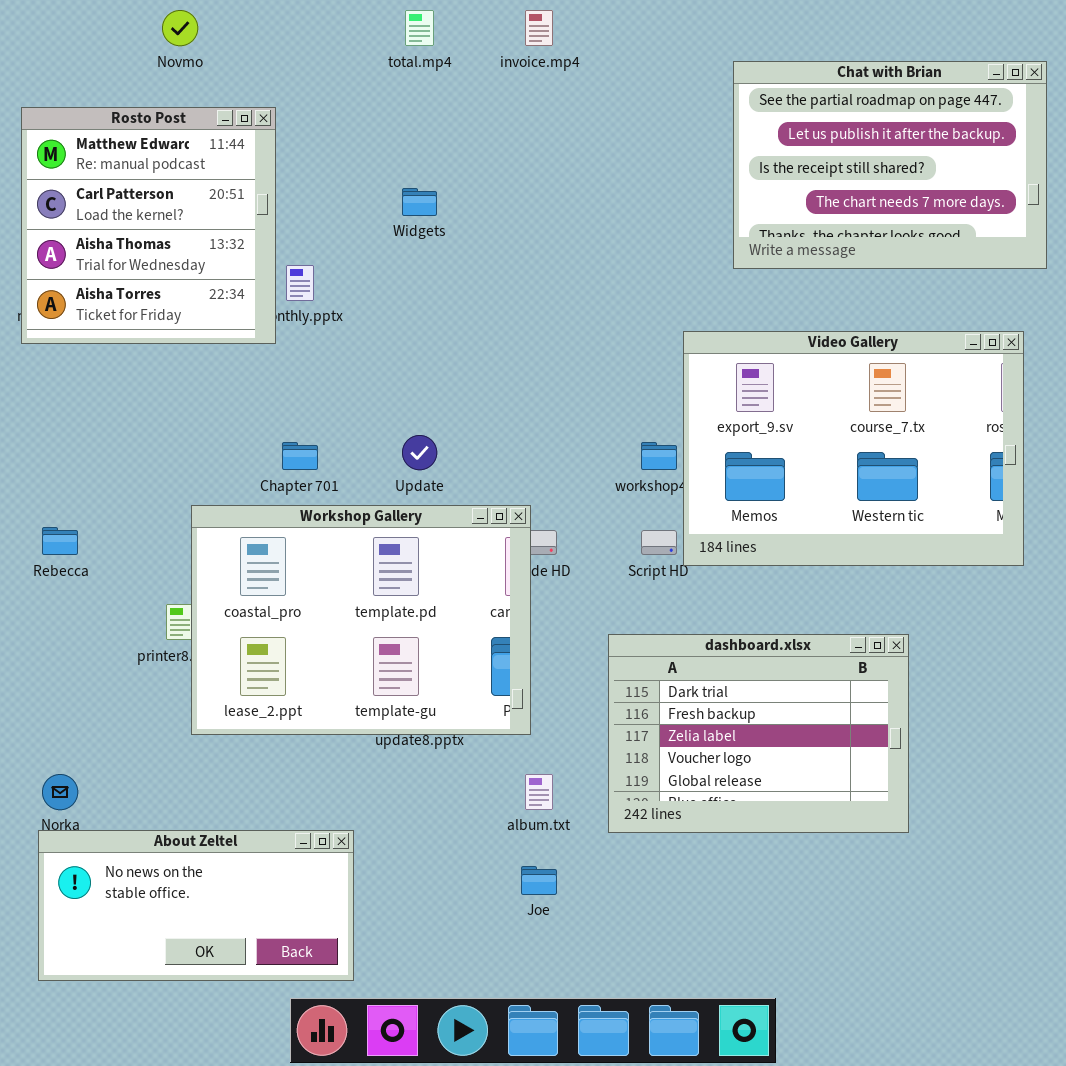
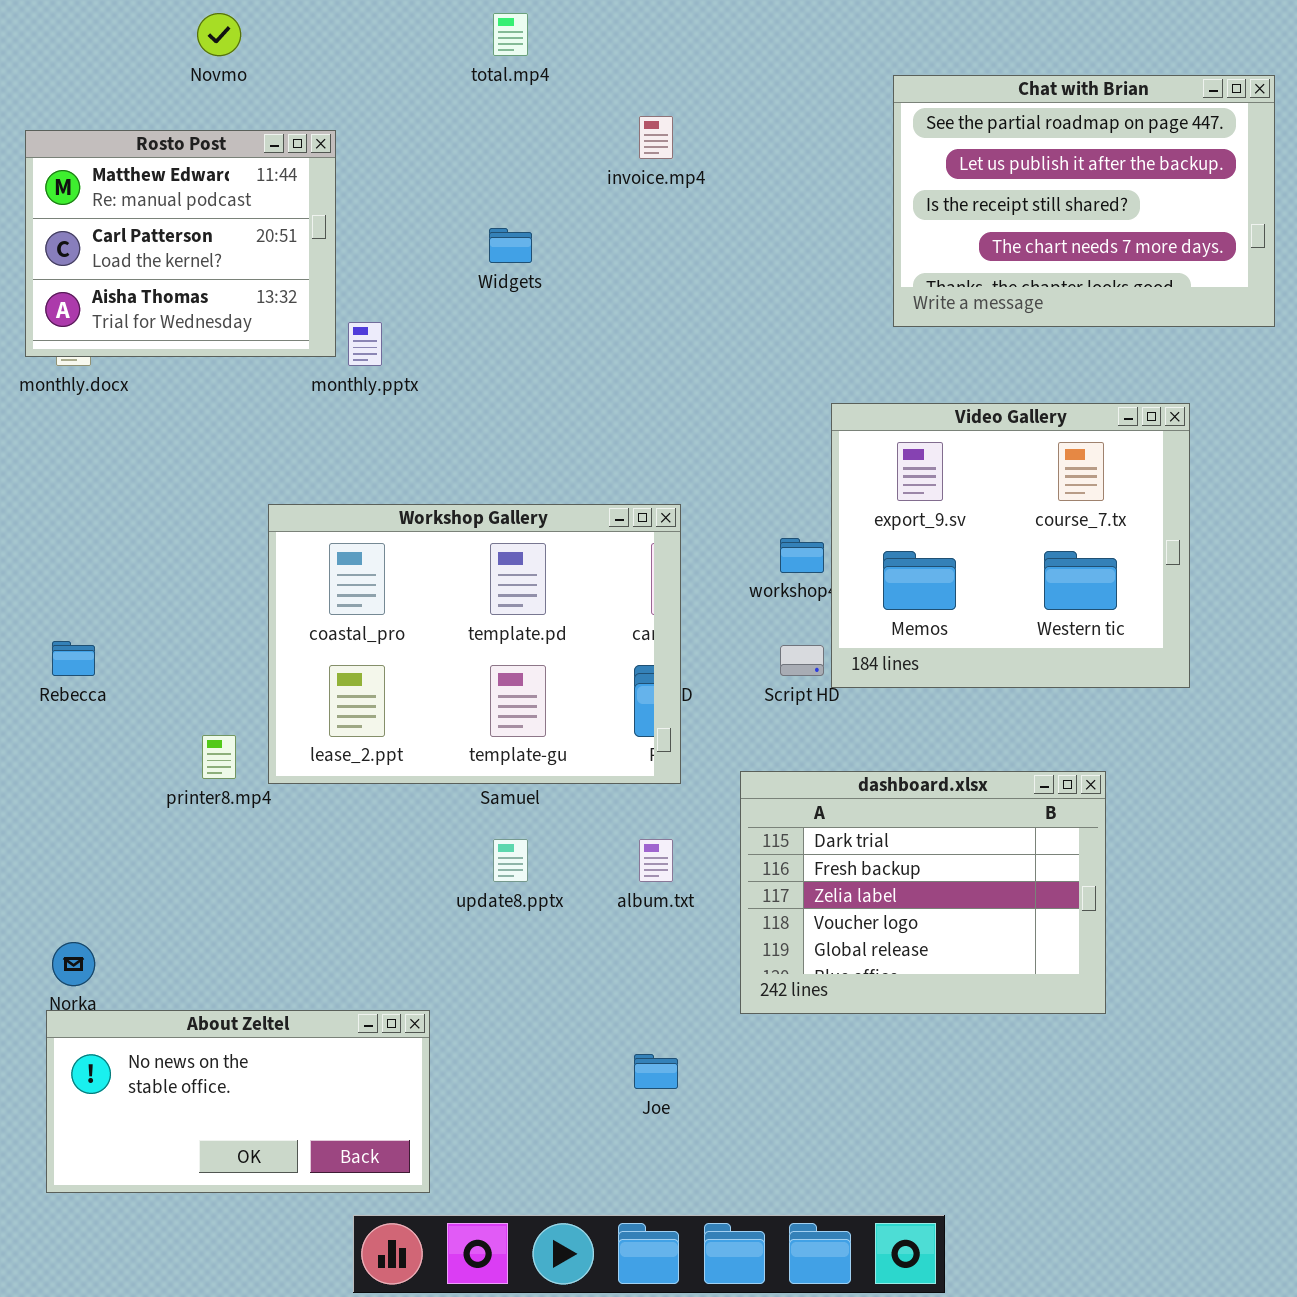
invoice.mp4: [525,10,553,46] -> [639,116,673,159], moved
Rosto Post: [21,107,276,344] -> [25,130,336,357], resized
Video Gallery: [683,331,1024,566] -> [831,403,1190,688], resized
Workshop Gallery: [191,505,531,735] -> [268,504,681,784], moved
album.txt: [525,774,553,810] -> [639,839,673,882], moved

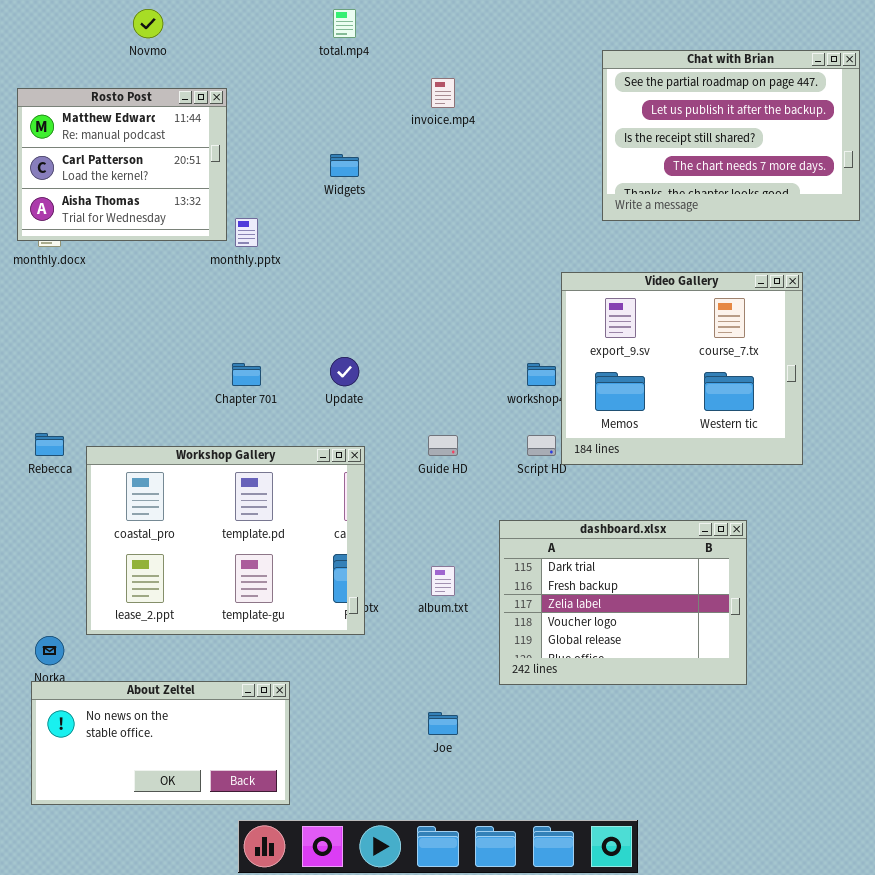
Workshop Gallery: [268,504,681,784] -> [86,446,365,635], moved

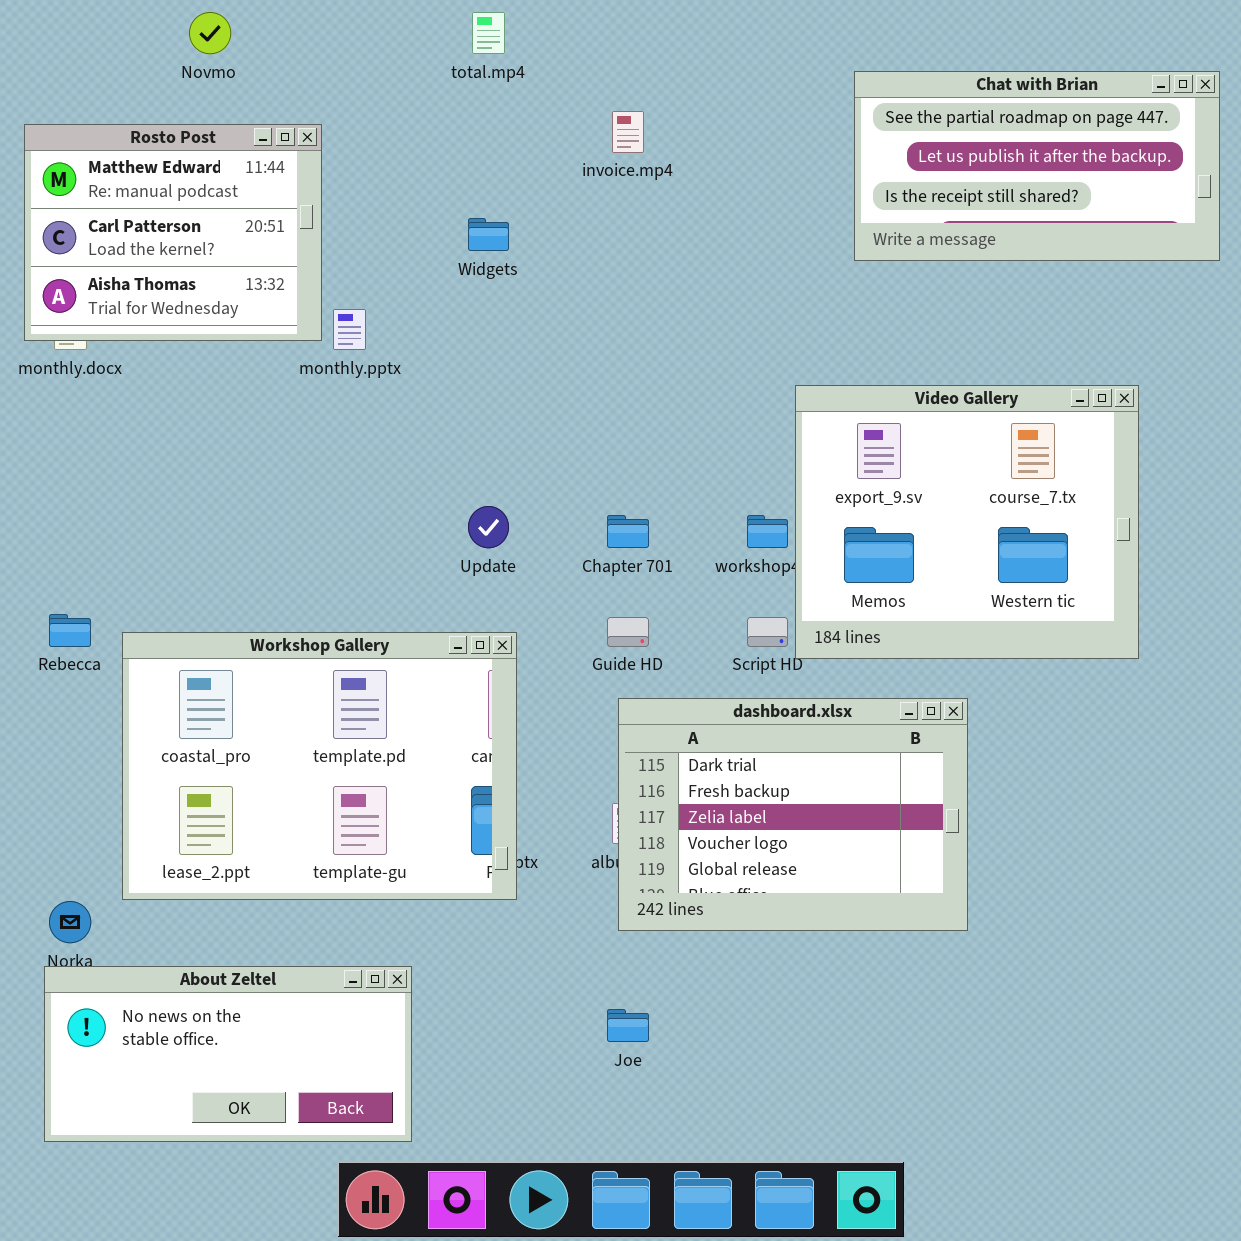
Chat with Brian: [602,50,860,221] -> [854,71,1220,261], resized
Chapter 701: [232,363,261,386] -> [607,515,649,548], moved
dashboard.xlsx: [499,520,747,685] -> [618,698,968,931], moved

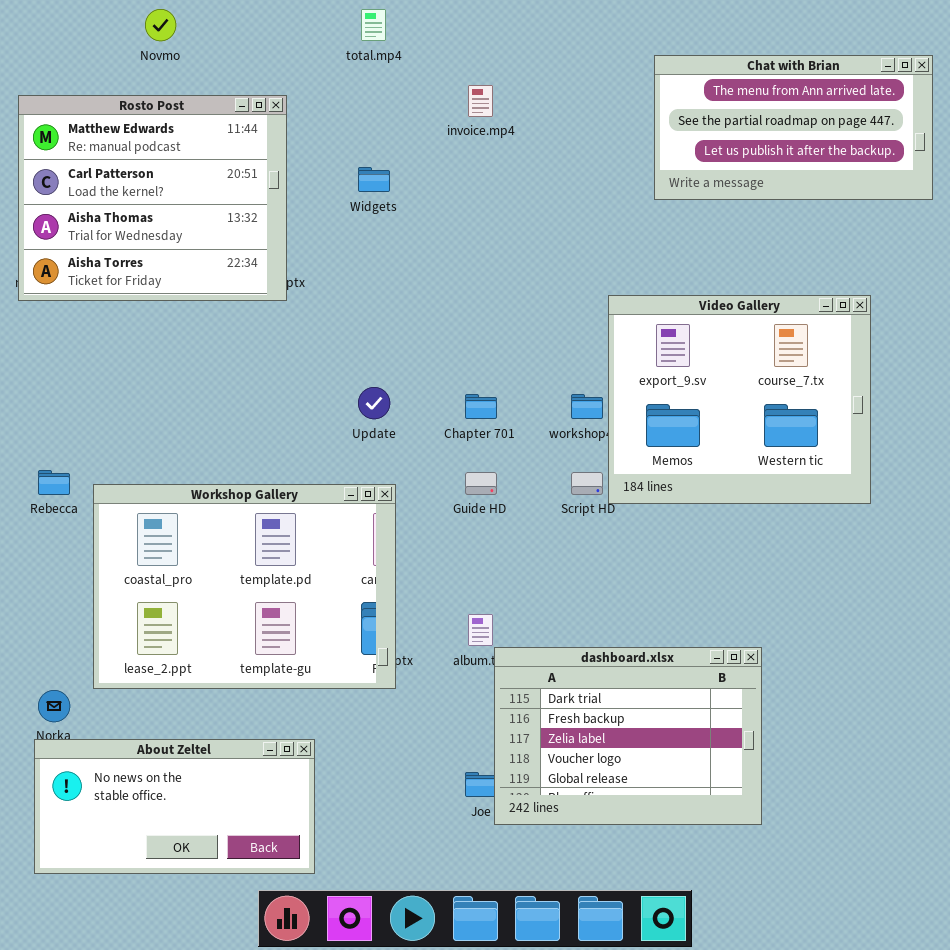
Chat with Brian: [854,71,1220,261] -> [654,55,933,200], scrolled up 1 row
Rosto Post: [24,124,322,341] -> [18,95,287,301], resized
dashboard.xlsx: [618,698,968,931] -> [494,647,762,825], moved

